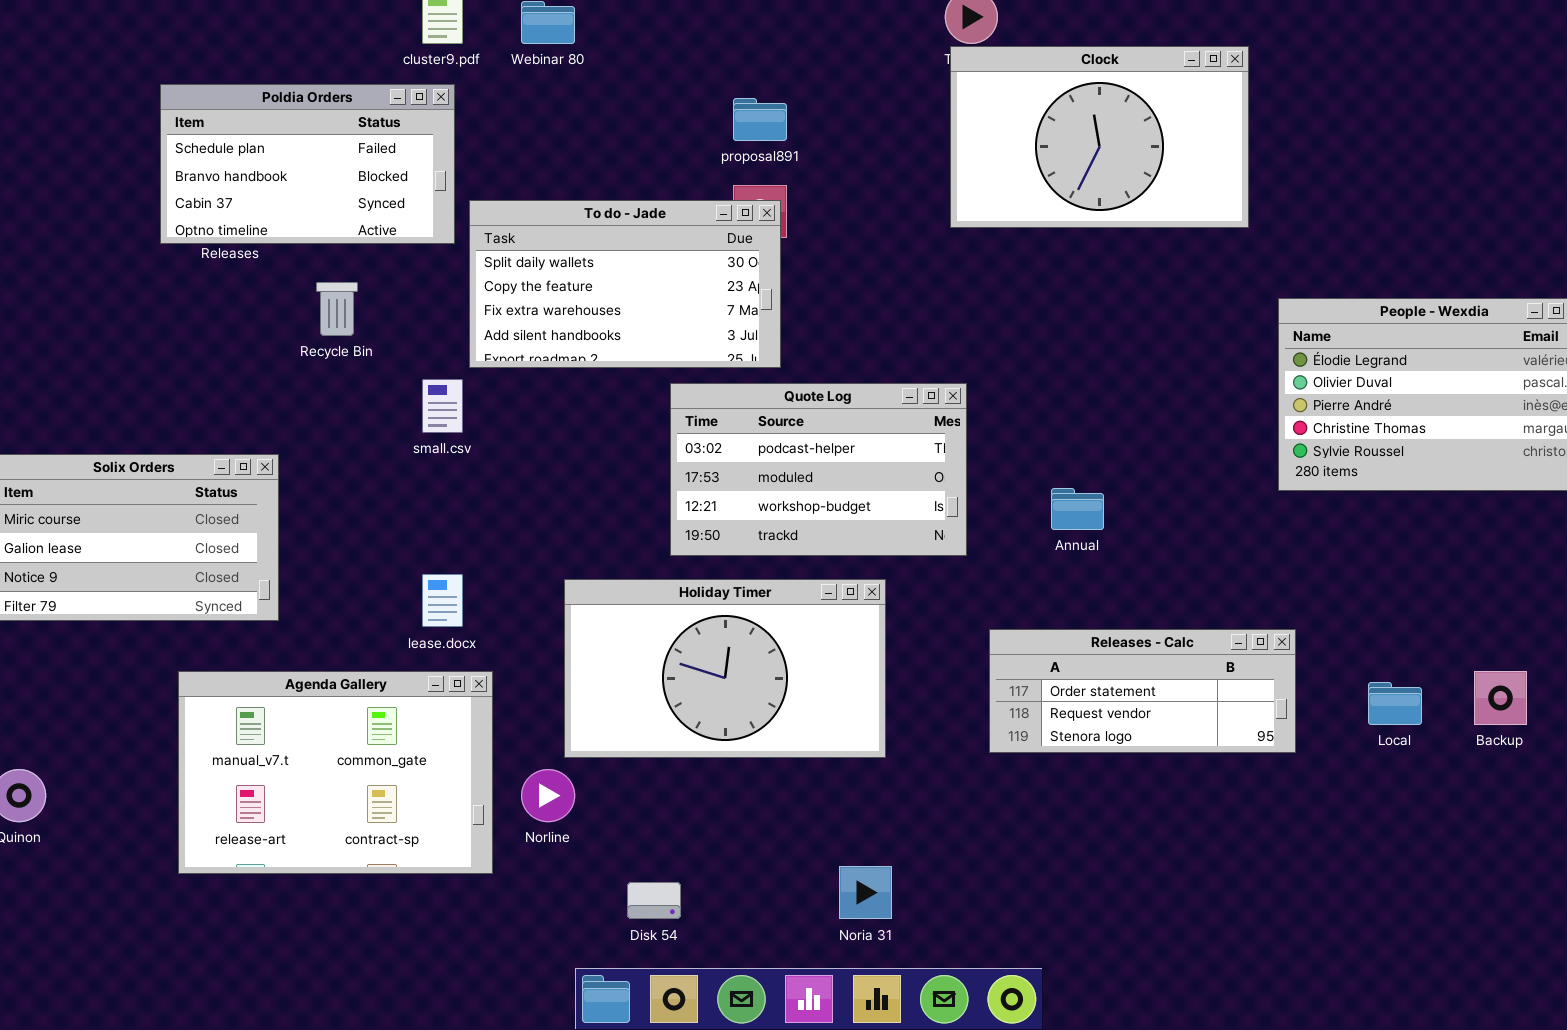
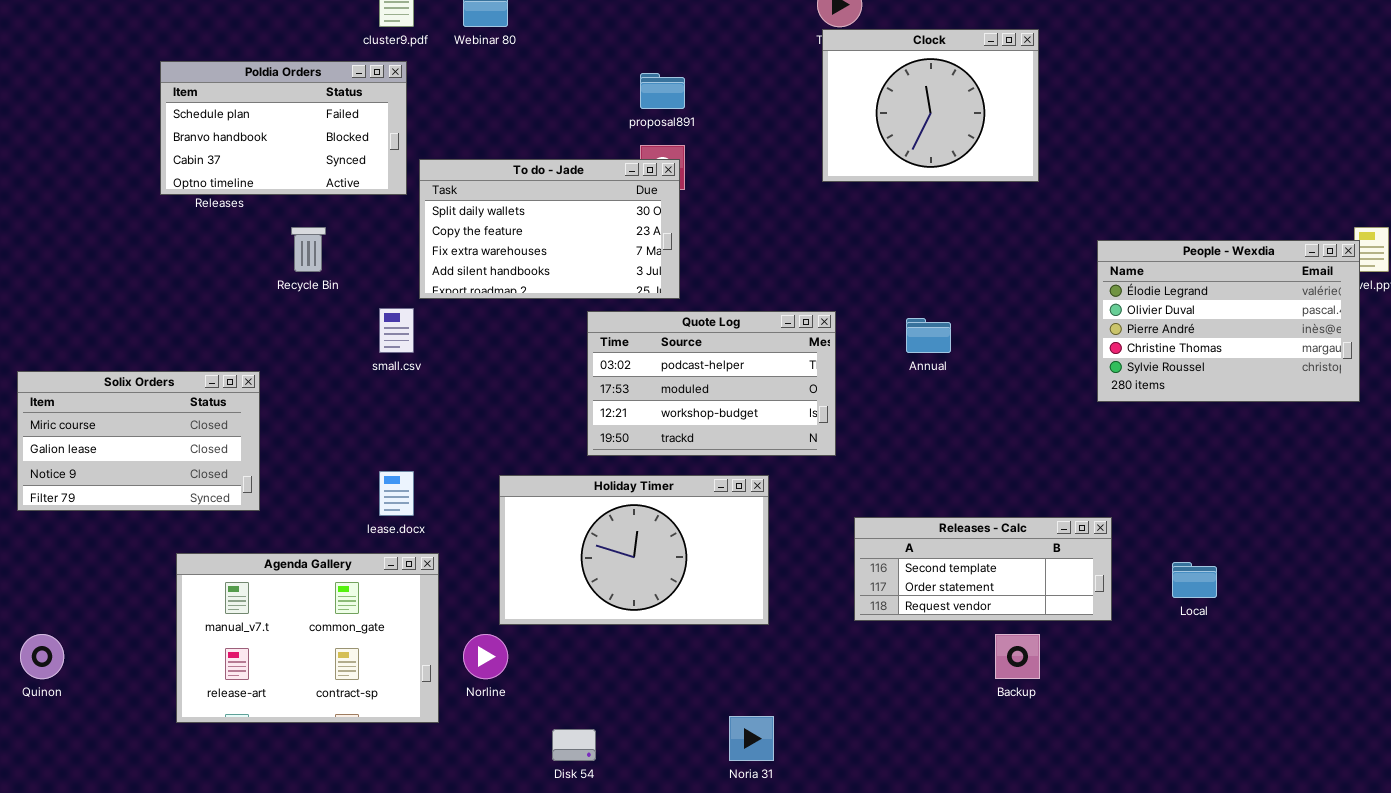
Clock: [950,46,1249,228] -> [822,29,1039,182], resized
Annual: [1051,488,1104,530] -> [906,318,951,353], moved
Releases - Calc: [989,629,1296,753] -> [854,517,1112,621], scrolled up 1 row
Backup: [1474,671,1527,725] -> [995,634,1040,679], moved

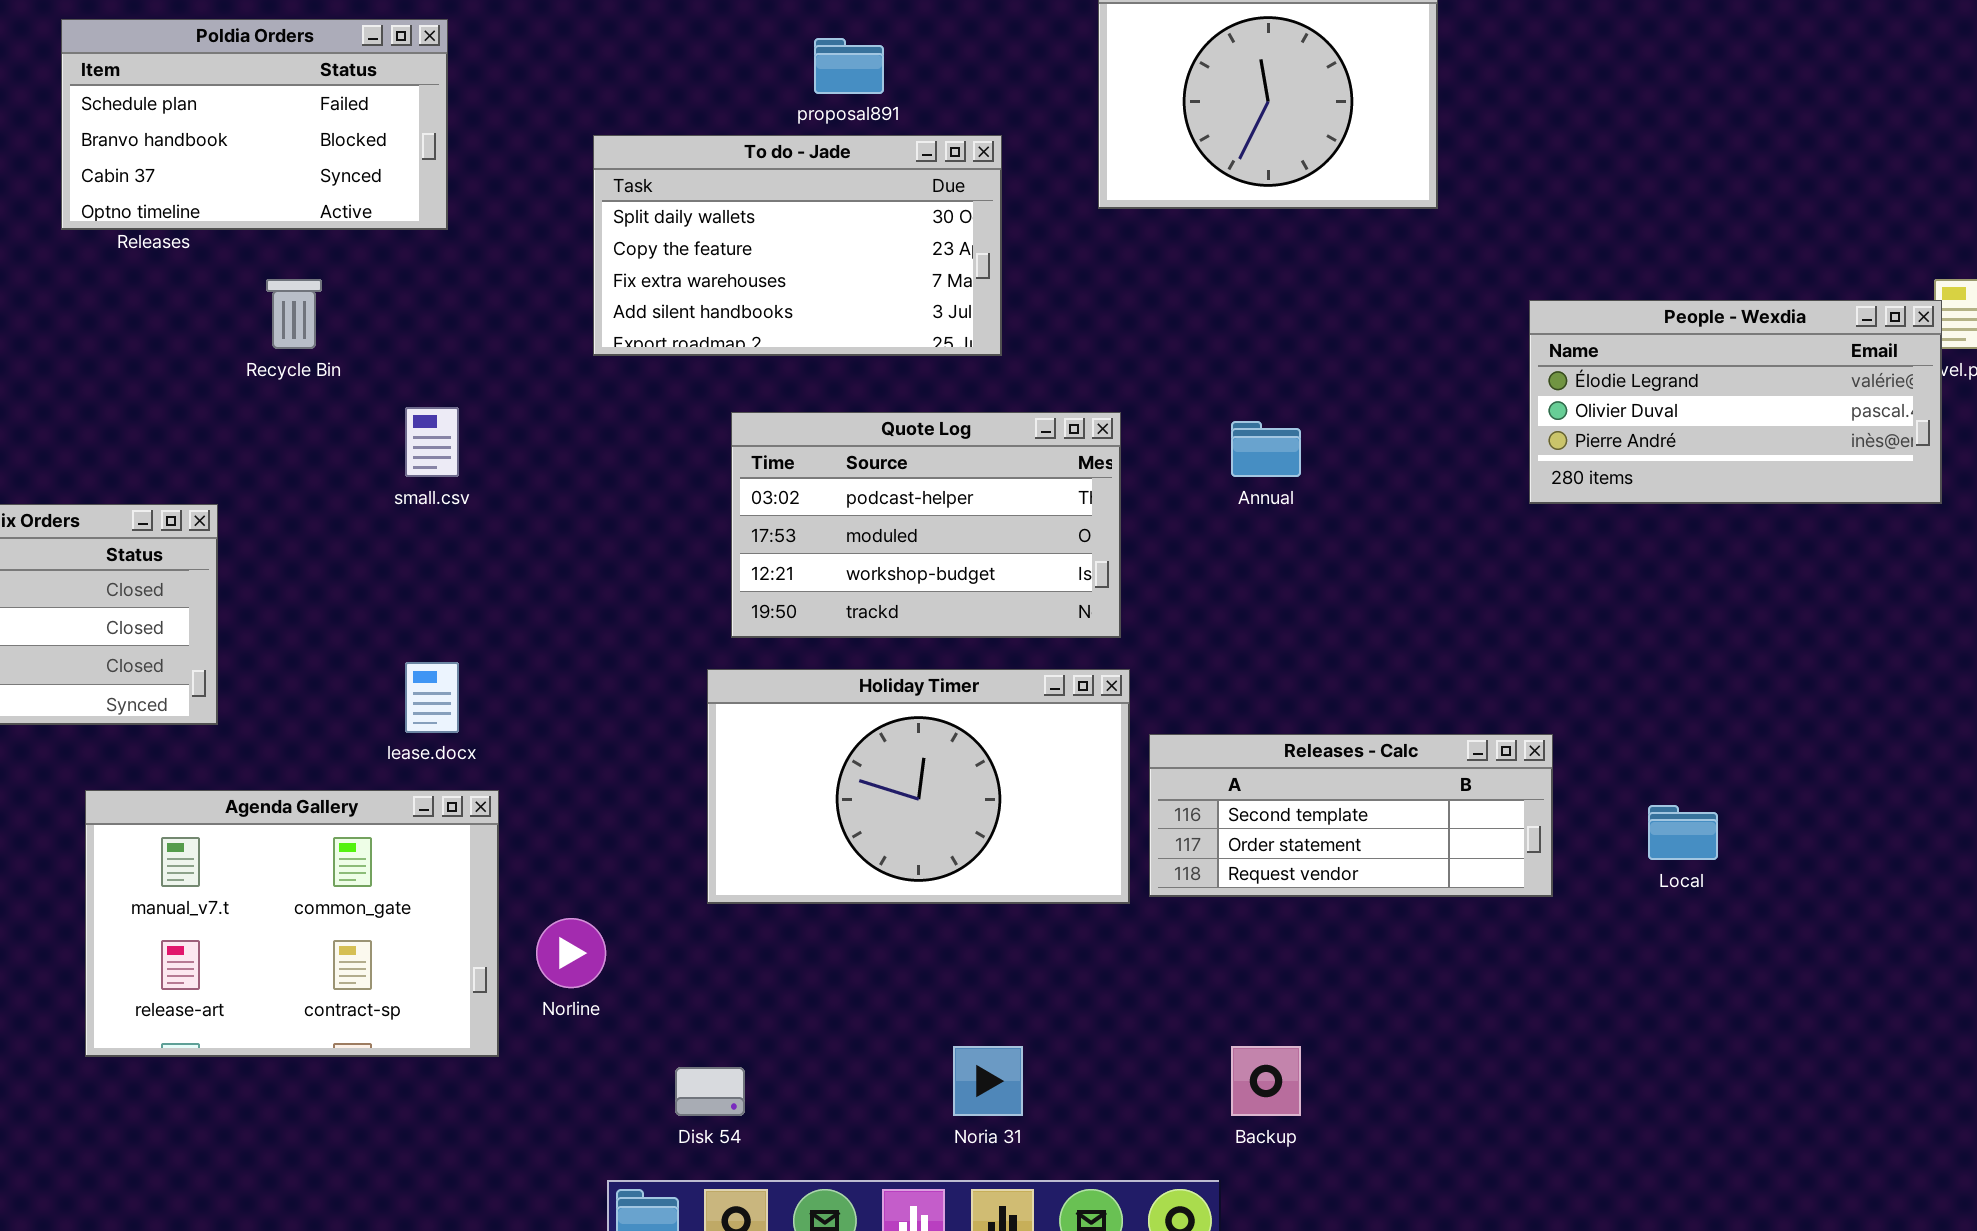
To do - Jade: [419,159,680,299] -> [593,135,1002,356], moved
People - Wexdia: [1097,240,1360,402] -> [1529,300,1942,504], resized
Holiday Timer: [499,475,769,625] -> [707,669,1130,904], moved
Backup: [995,634,1040,679] -> [1231,1046,1301,1116], moved

